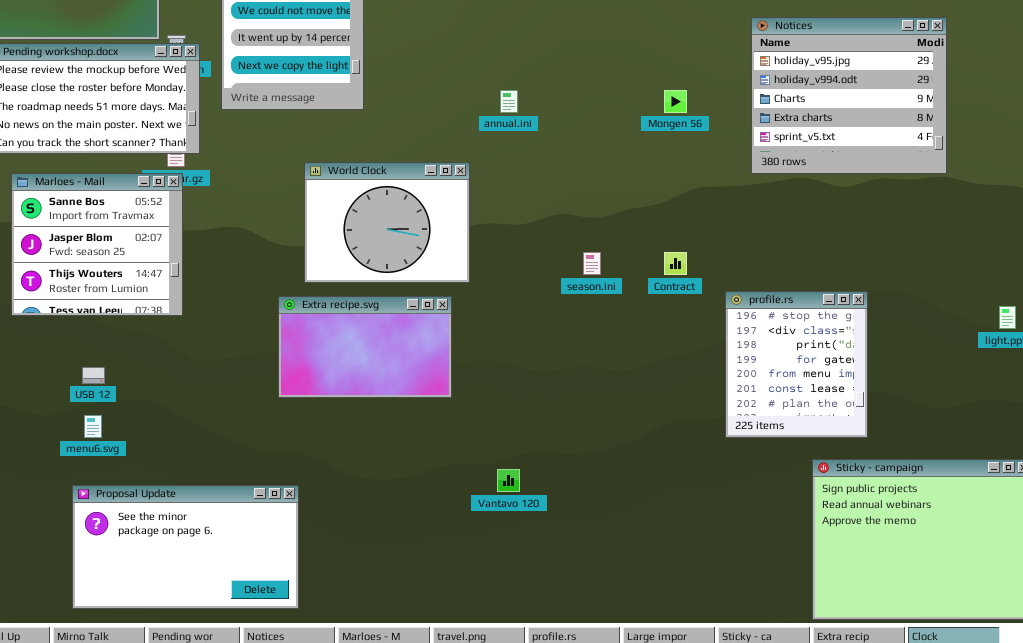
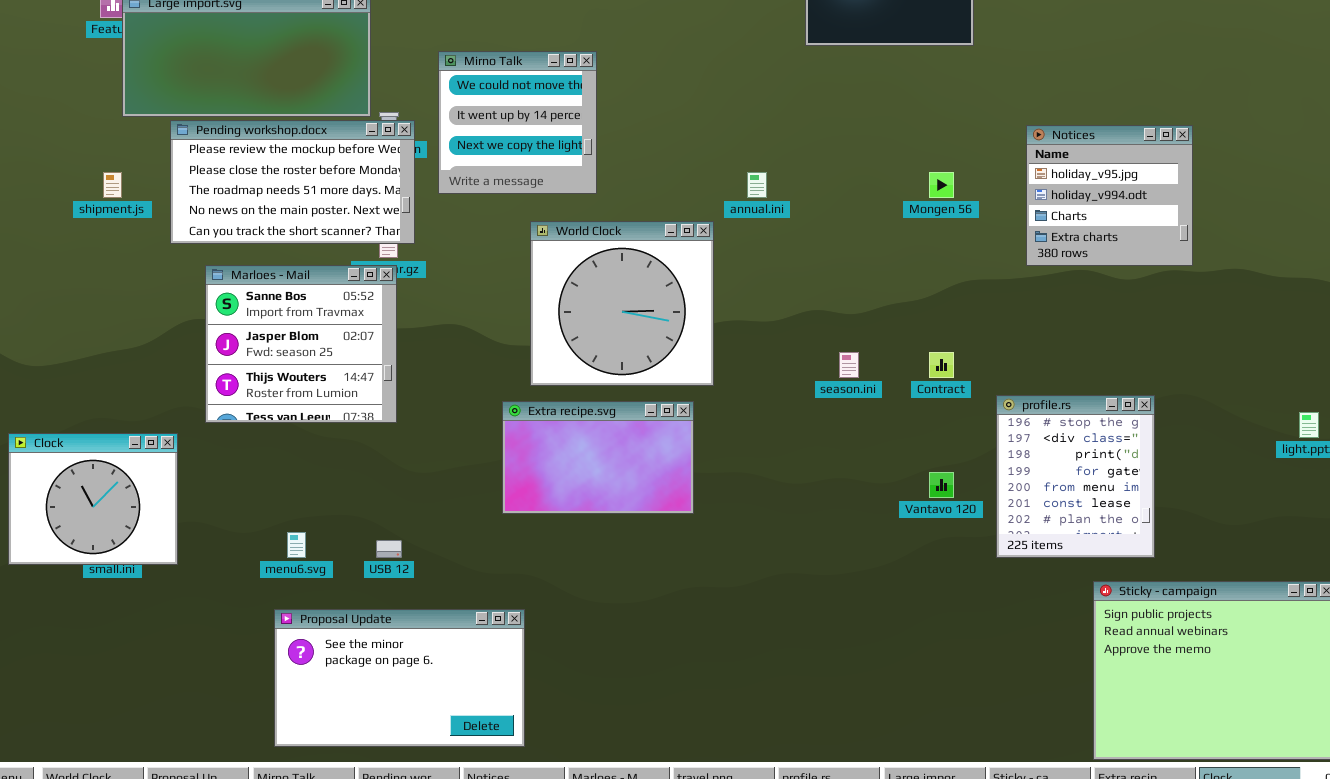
Notices: [751,17,947,174] -> [1026,125,1193,266], resized
World Clock: [304,162,470,283] -> [530,221,714,386], resized
USB 12: [82,367,105,384] -> [376,540,402,558], moved
Vantavo 120: [497,469,520,492] -> [929,472,954,498], moved

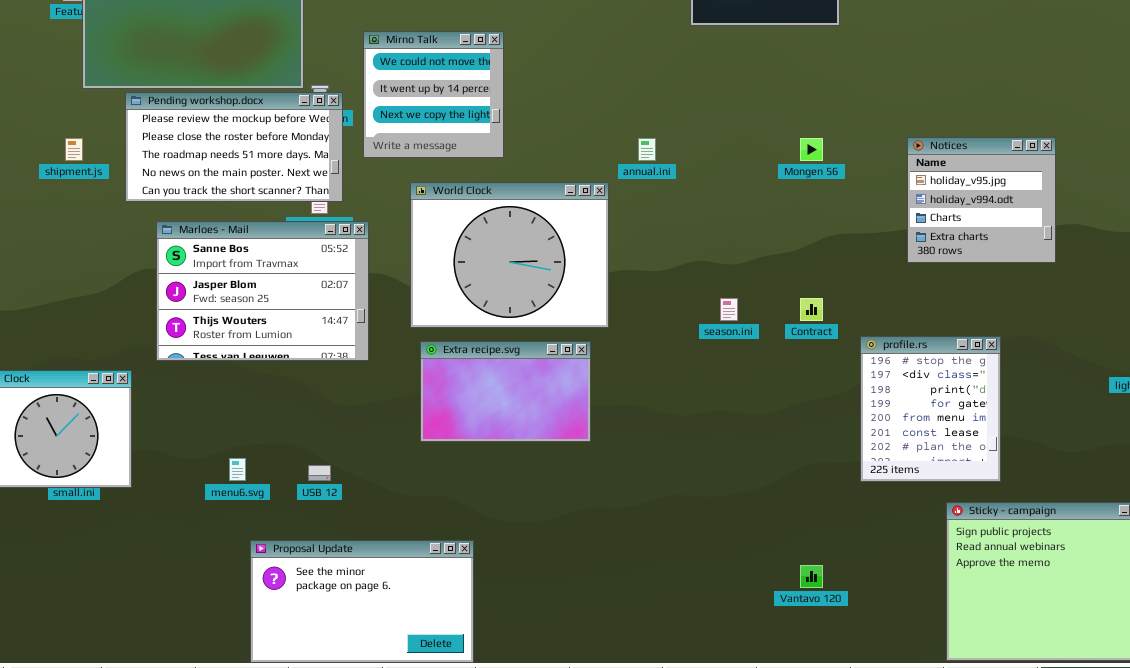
Notices: [1026,125,1193,266] -> [907,137,1056,263], moved
World Clock: [530,221,714,386] -> [410,182,609,328], resized
Marloes - Mail: [205,265,397,423] -> [156,221,369,361], resized
Vantavo 120: [929,472,954,498] -> [800,565,823,588], moved
Proposal Update: [274,609,525,747] -> [250,540,474,663], moved

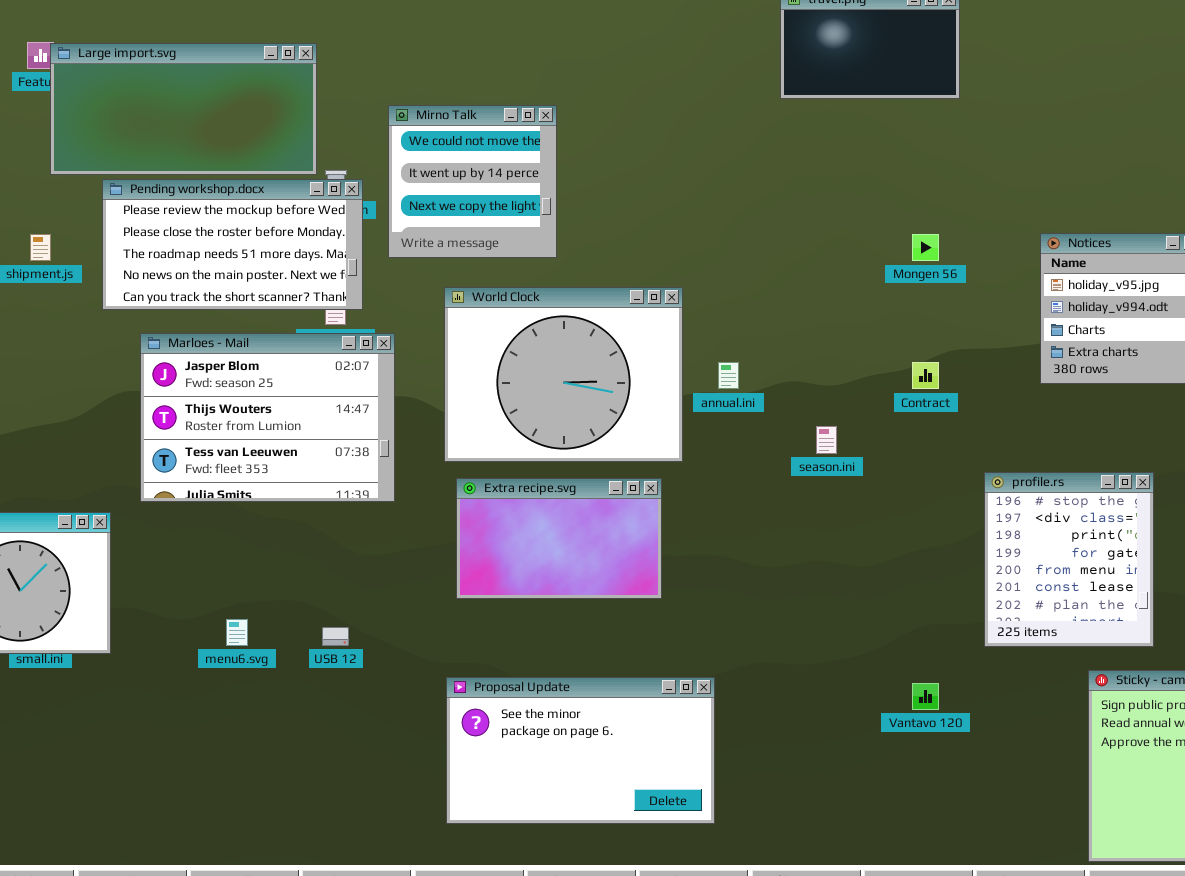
annual.ini: [638,138,656,161] -> [718,362,739,389], moved
Marloes - Mail: [156,221,369,361] -> [140,333,395,502], scrolled down 1 row
Contract: [800,298,823,321] -> [912,362,939,389], moved
Proposal Update: [250,540,474,663] -> [446,677,715,824], moved
Vantavo 120: [800,565,823,588] -> [912,683,939,710], moved

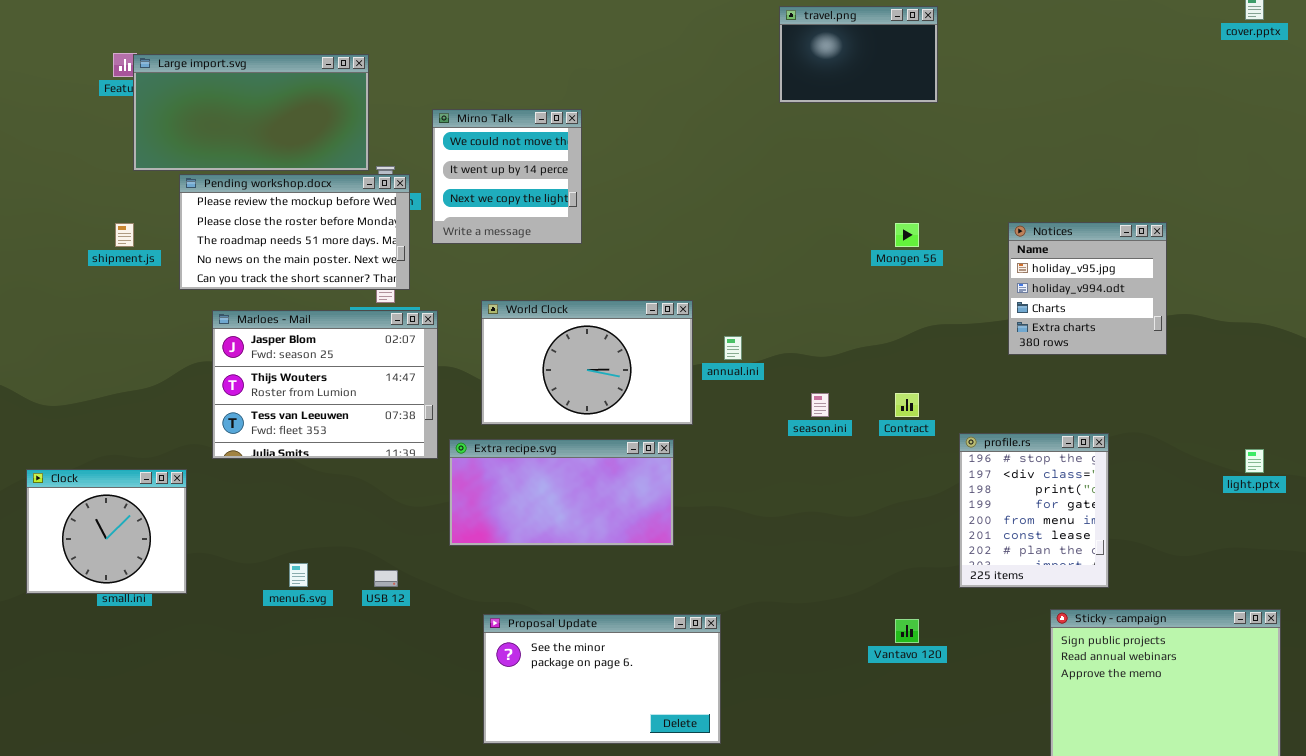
World Clock: [444,287,683,462] -> [481,300,693,425], resized
Contract: [912,362,939,389] -> [895,393,919,417], moved
Extra recipe.svg: [456,478,662,599] -> [449,439,674,546], resized

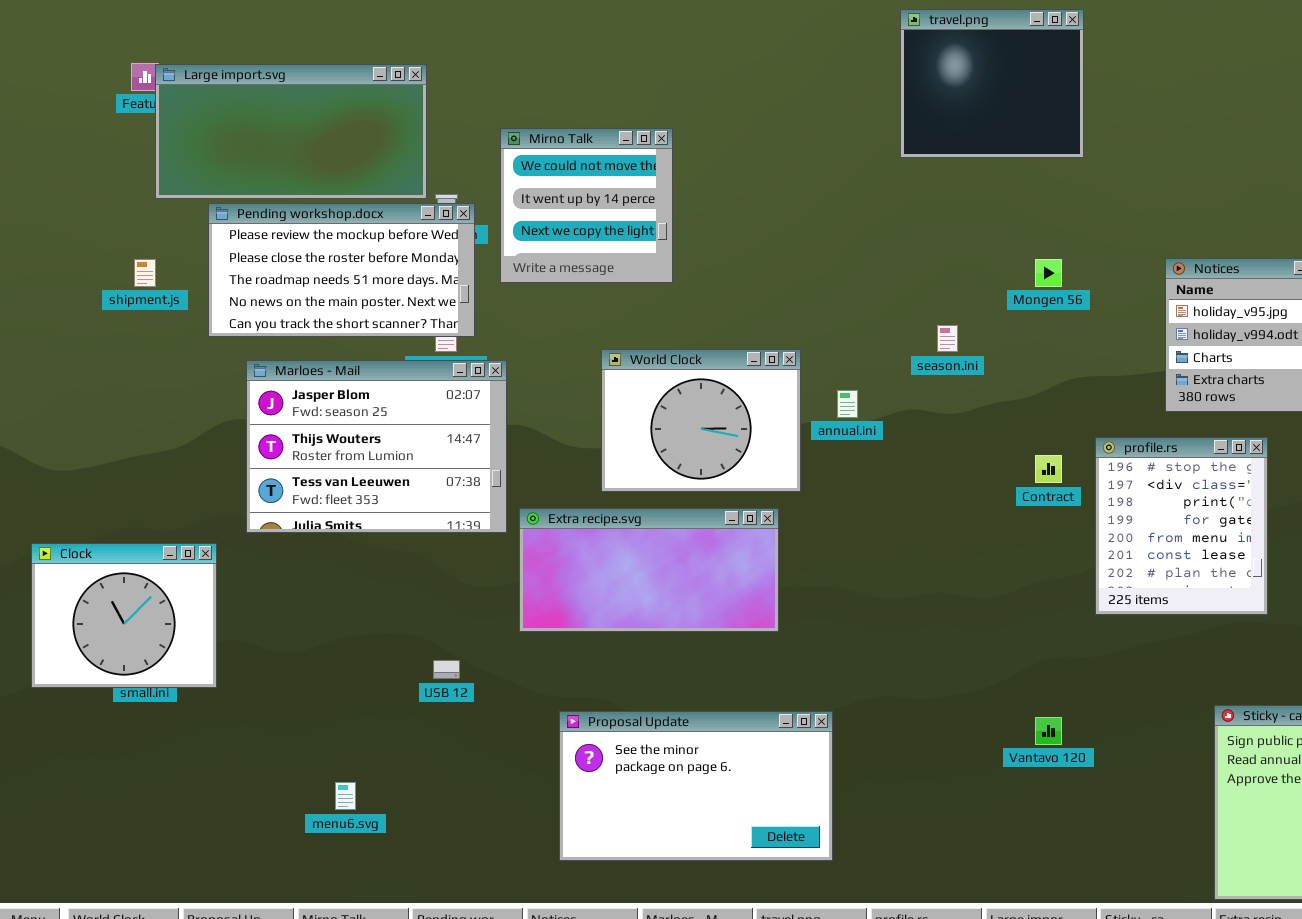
travel.png: [779,6,938,103] -> [900,9,1084,158], resized
World Clock: [481,300,693,425] -> [601,349,801,492], resized
season.ini: [811,393,829,417] -> [937,325,958,352], moved
profile.rs: [959,433,1109,588] -> [1095,437,1268,615], moved
menu6.svg: [289,563,308,587] -> [335,782,356,810], moved

